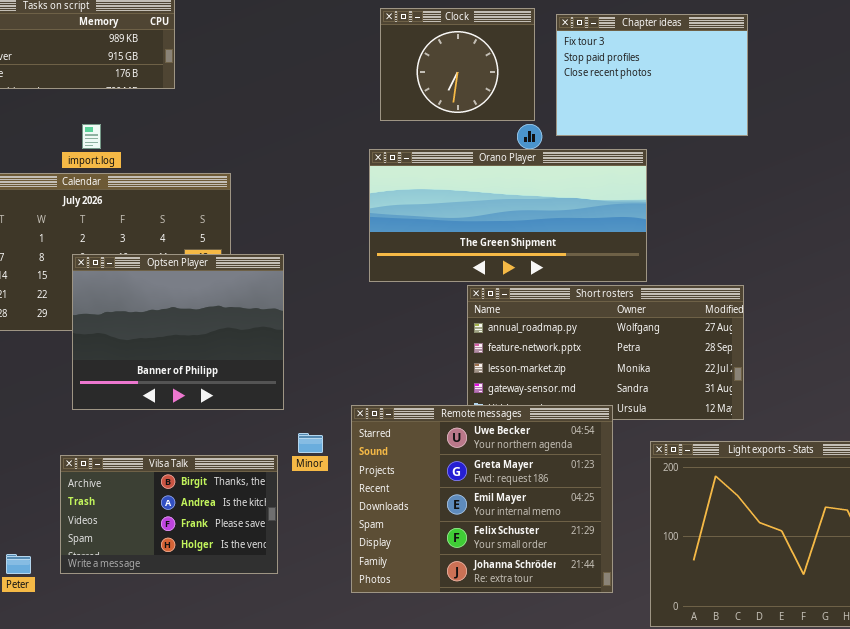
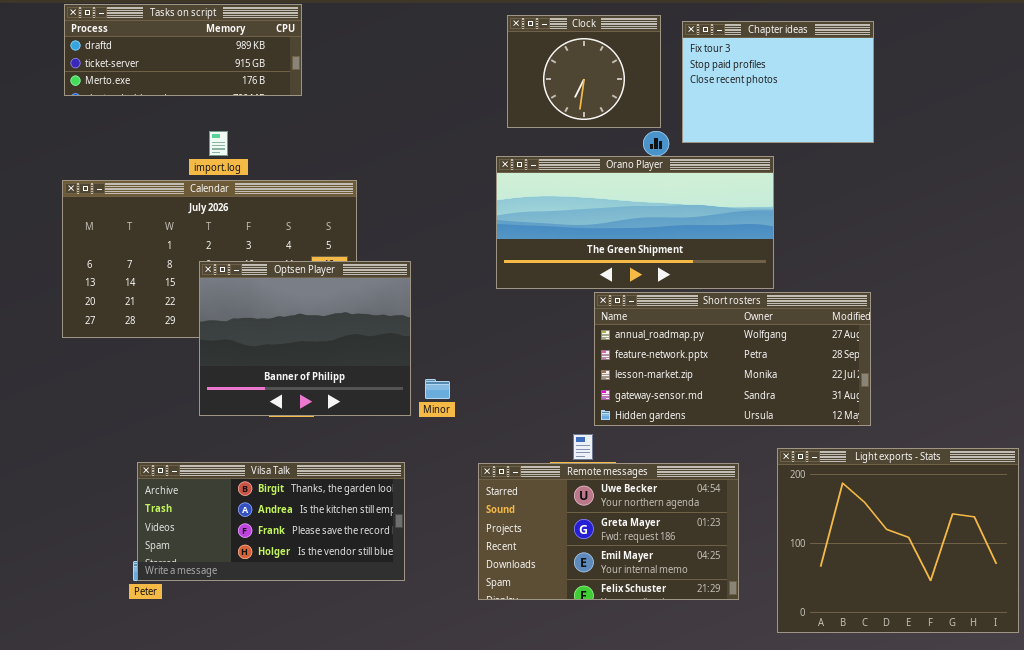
Remote messages: [351,405,613,593] -> [478,463,739,600], resized
Minor: [298,433,323,453] -> [425,379,450,399], moved
Vilsa Talk: [60,455,278,574] -> [137,462,405,581], resized

